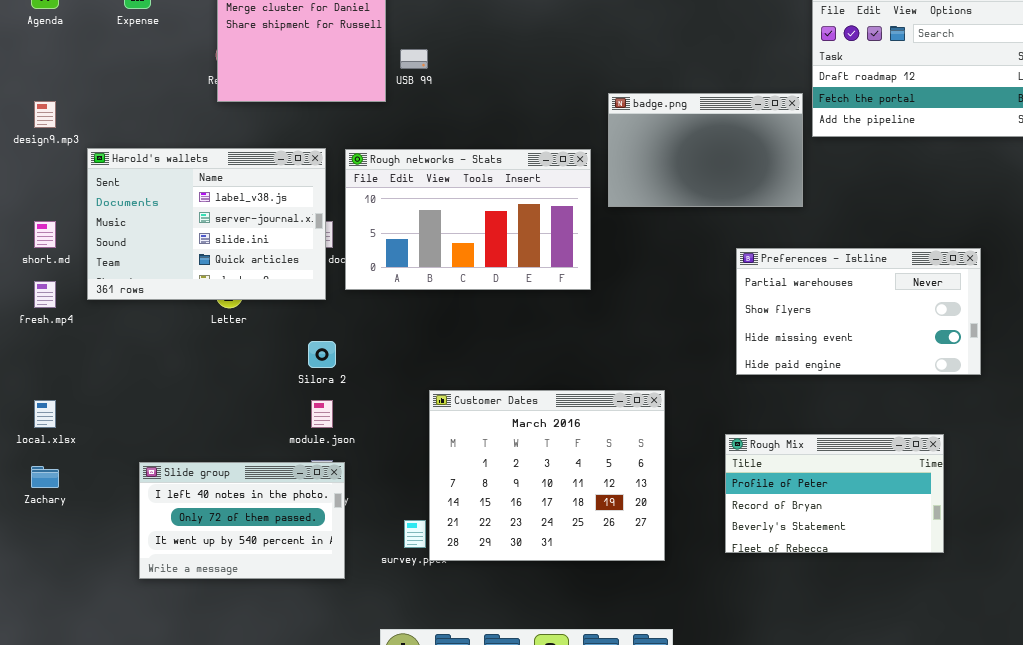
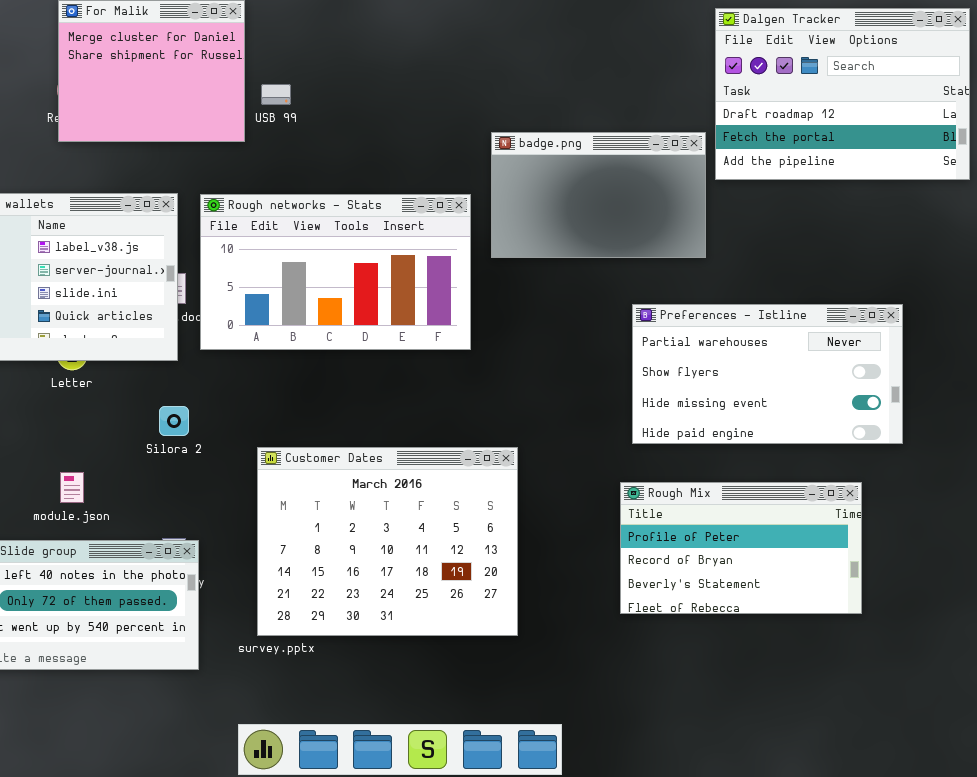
Customer Dates: [429,390,665,561] -> [257,447,518,636], moved
module.json: [311,400,333,428] -> [60,472,84,503], moved
Rough Mix: [725,434,944,553] -> [620,482,862,614], moved

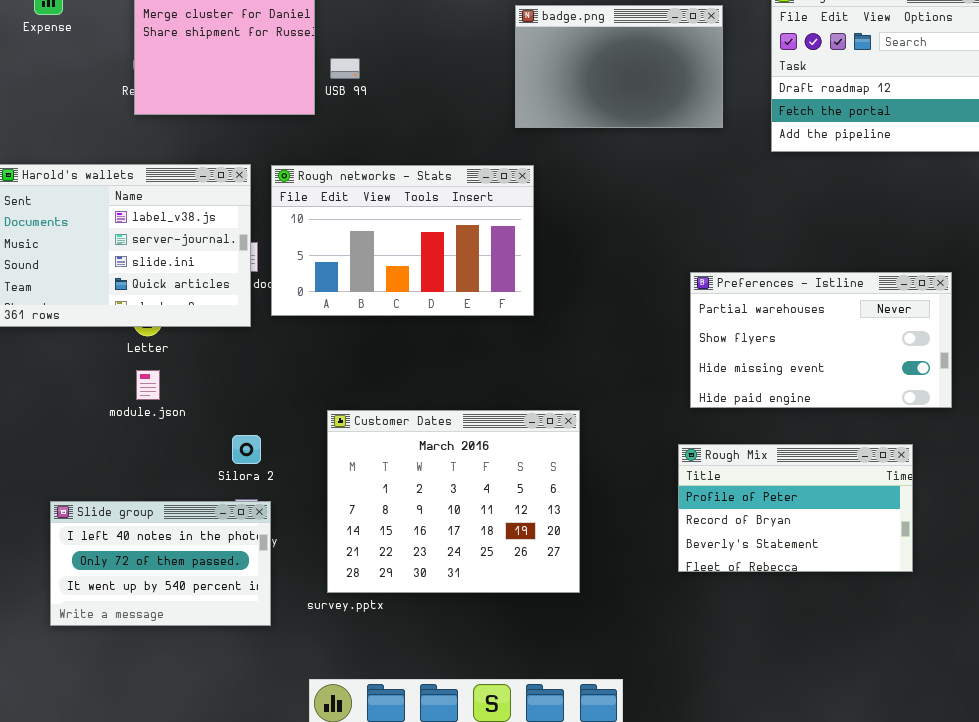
badge.png: [491,132,706,258] -> [515,5,723,128], moved
Silora 2: [159,406,189,436] -> [232,435,261,464], moved
module.json: [60,472,84,503] -> [136,370,160,400], moved

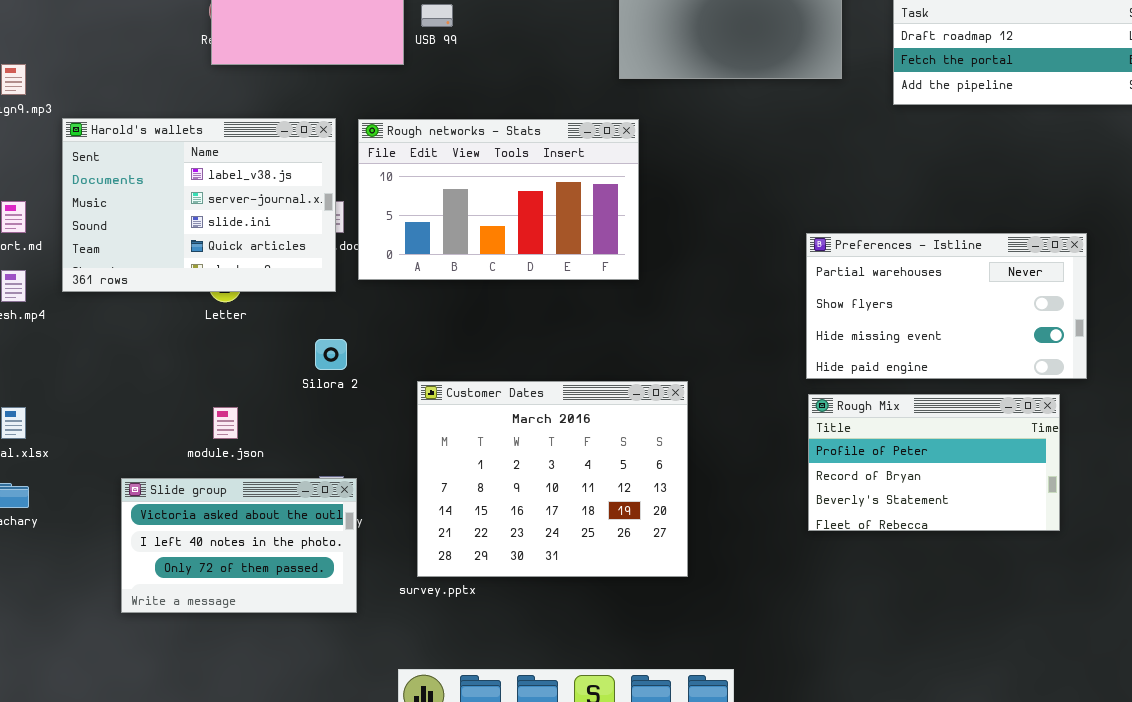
module.json: [136,370,160,400] -> [213,407,238,439], moved
Silora 2: [232,435,261,464] -> [315,339,347,370], moved
Rough Mix: [678,444,913,572] -> [808,394,1060,531], moved
Slide group: [50,501,271,626] -> [121,478,357,613], scrolled up 1 row

